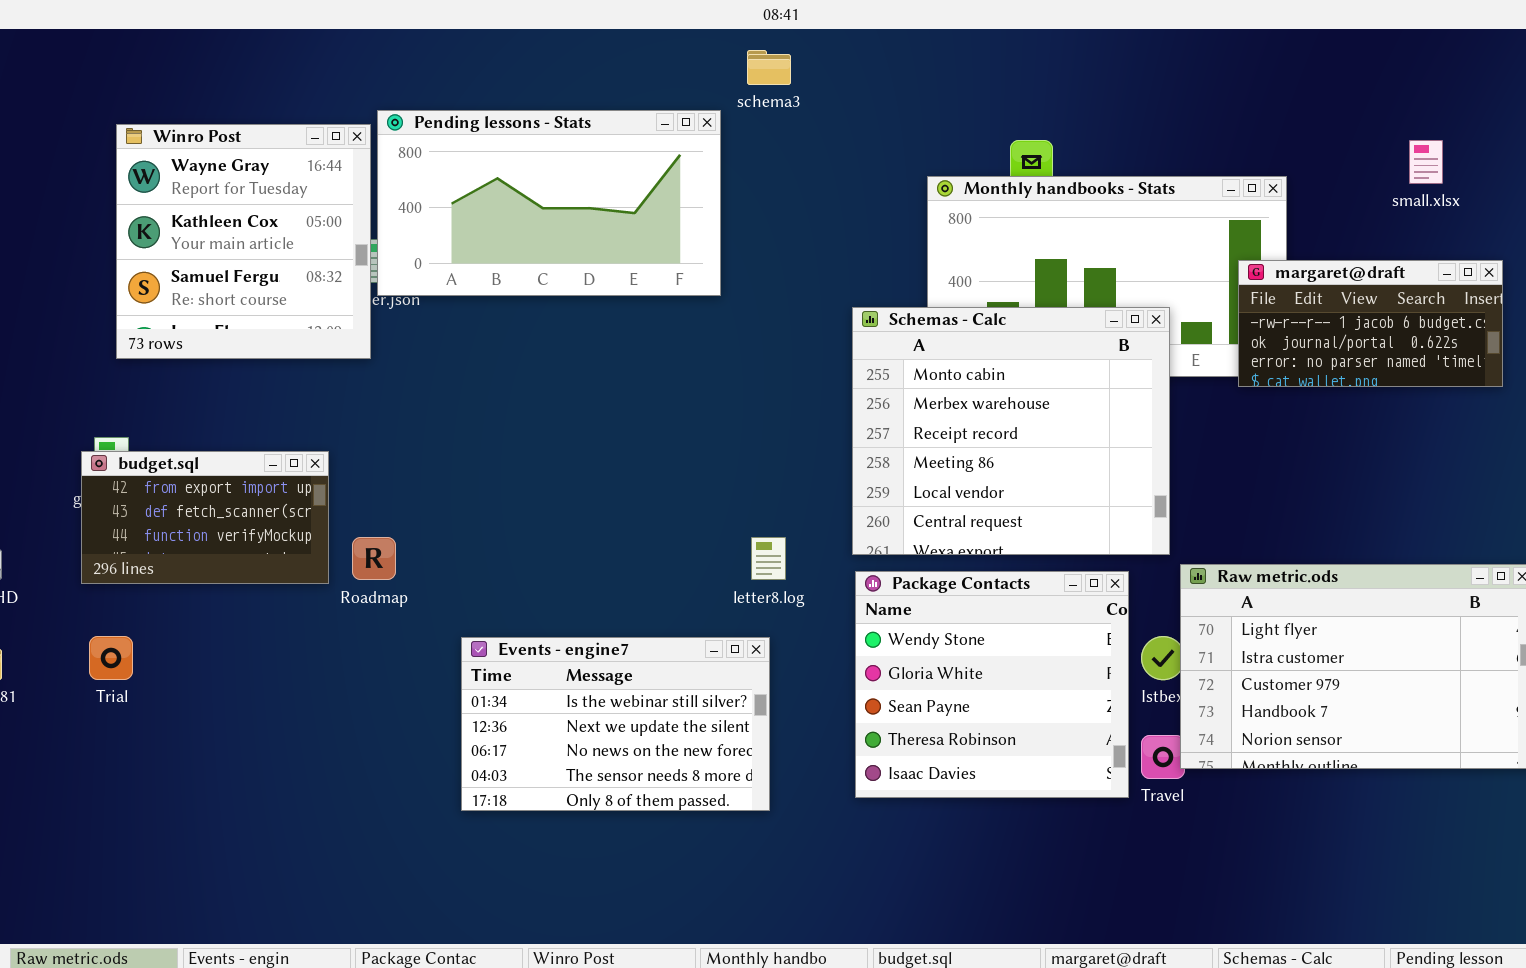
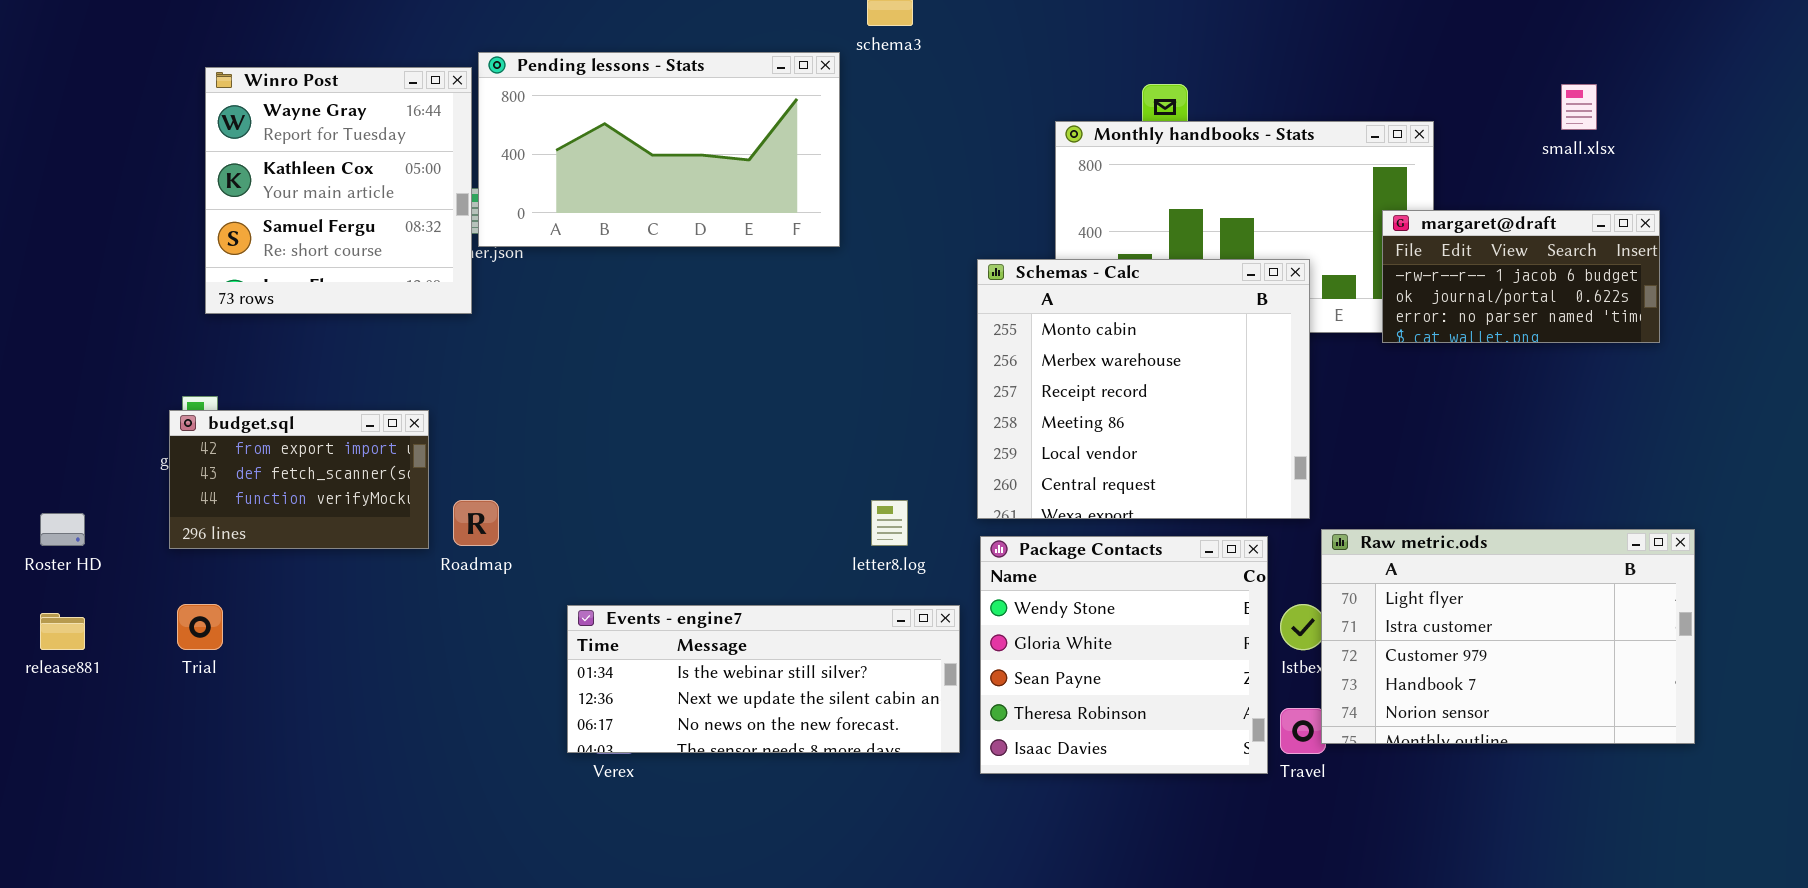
Events - engine7: [461,637,770,811] -> [567,605,960,753], resized

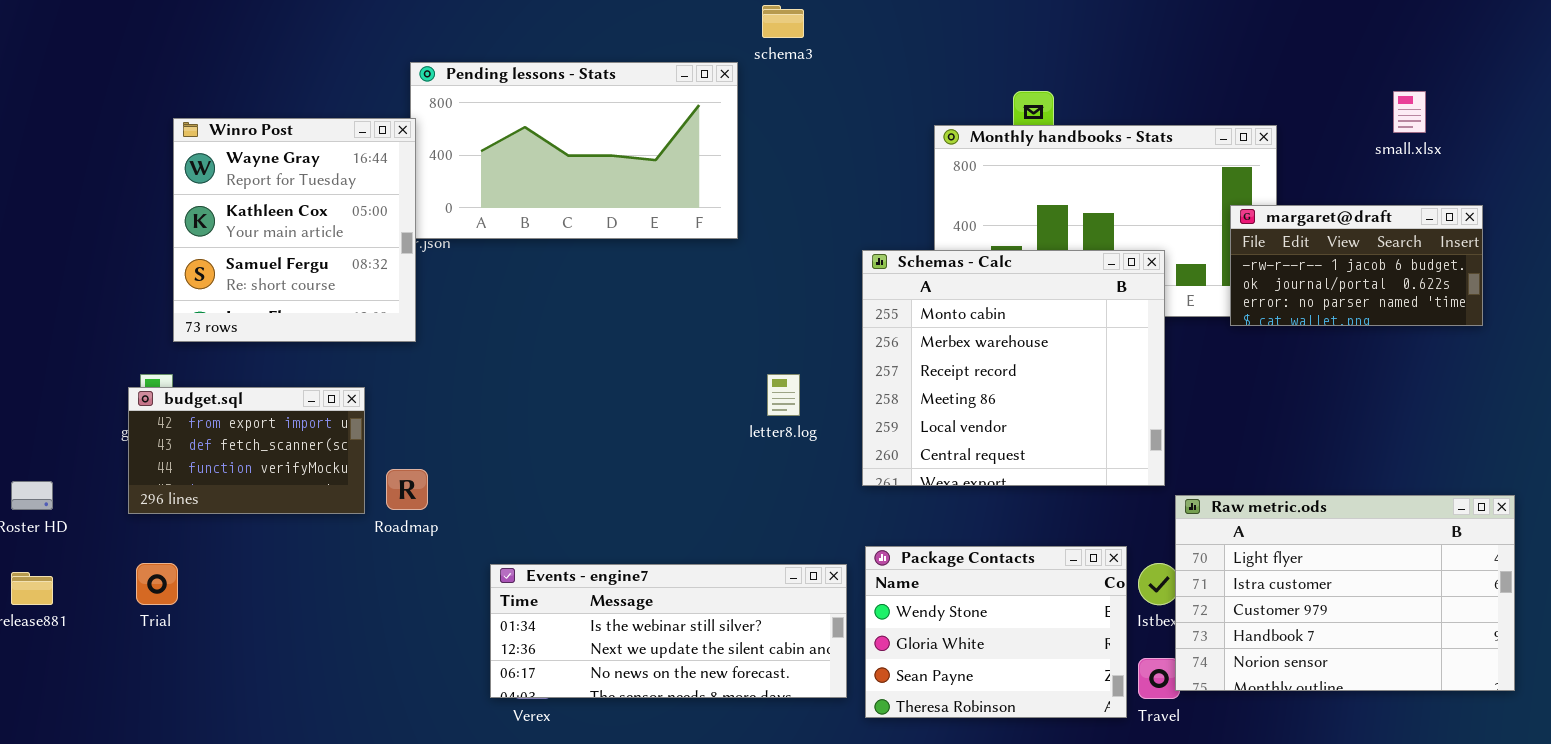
Winro Post: [205,67,472,314] -> [173,118,416,342], moved
letter8.log: [871,500,908,546] -> [767,374,800,416], moved
Package Contacts: [980,536,1268,774] -> [865,546,1127,718], resized

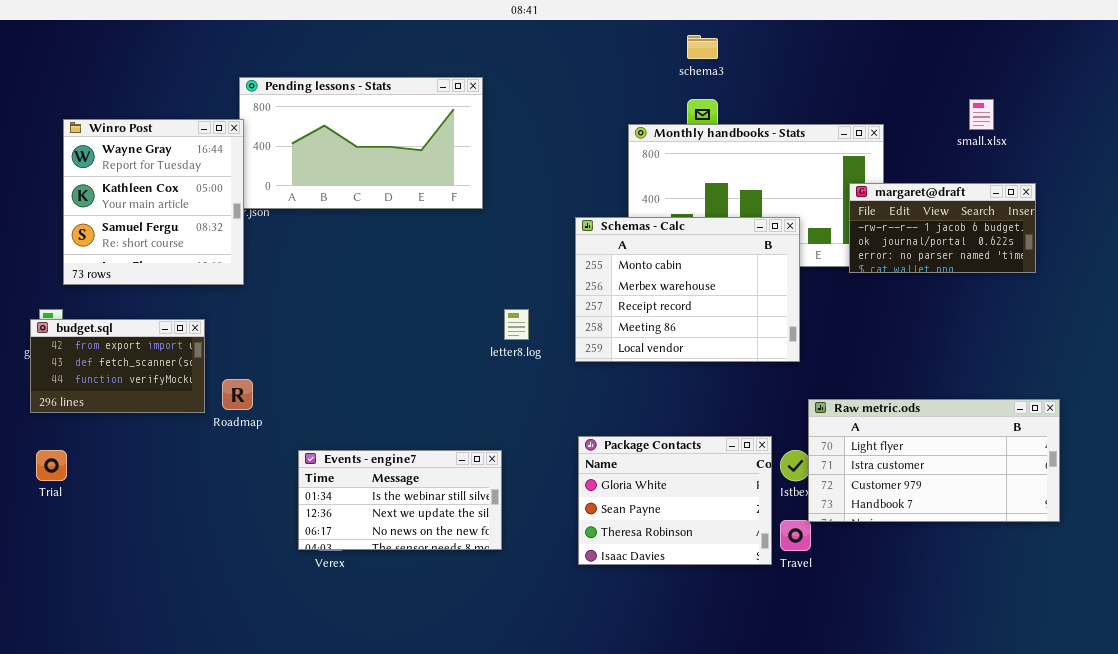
schema3: [762,5,804,38] -> [687,35,718,59], moved
Schemas - Calc: [862,250,1165,486] -> [575,217,800,362], resized
Raw metric.ods: [1175,495,1515,691] -> [808,399,1060,522], resized
Package Contacts: [865,546,1127,718] -> [578,436,772,565], scrolled down 1 row
Events - engine7: [490,564,847,698] -> [298,450,502,550], resized

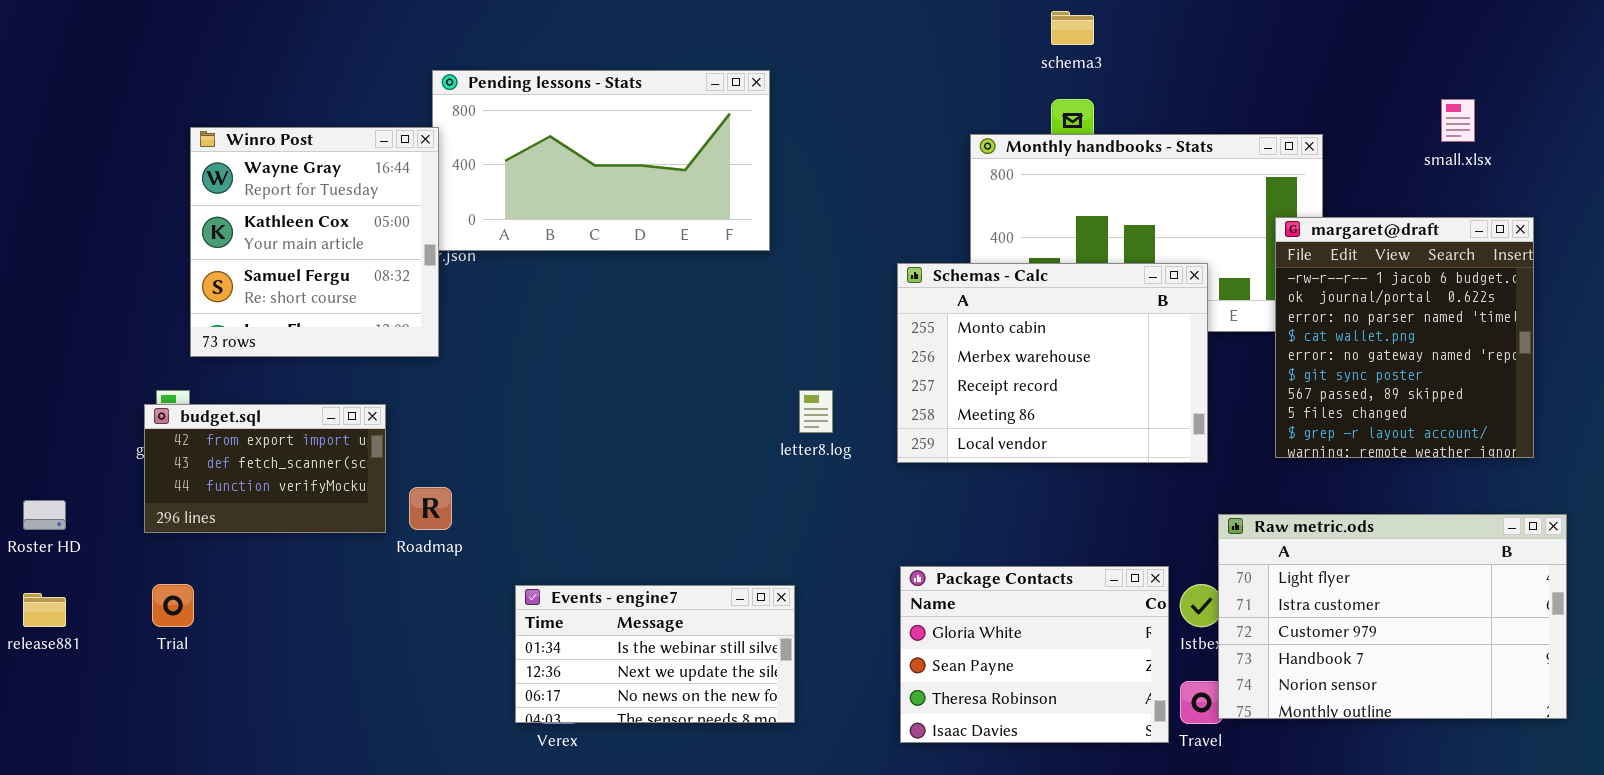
margaret@draft: [849,183,1036,273] -> [1275,217,1534,458], resized
Raw metric.ods: [808,399,1060,522] -> [1218,514,1567,719], resized

